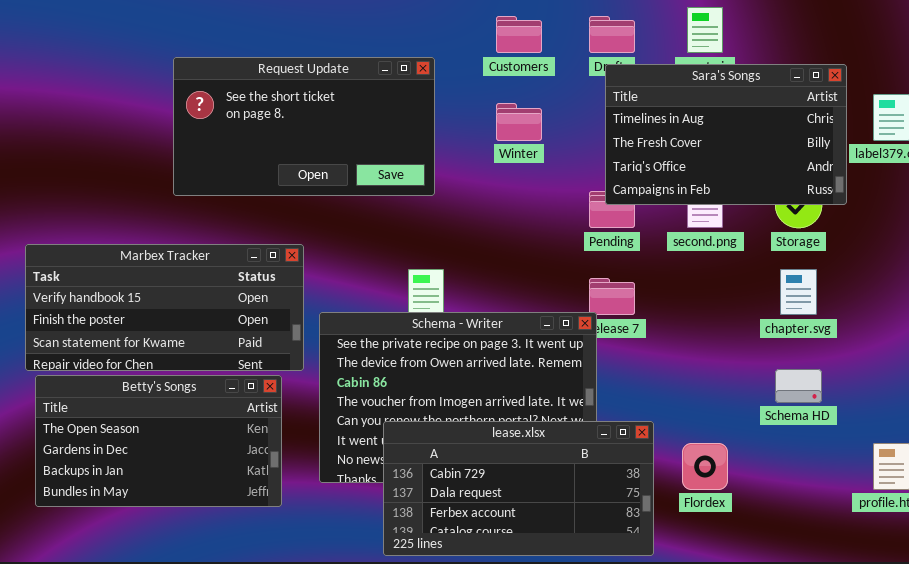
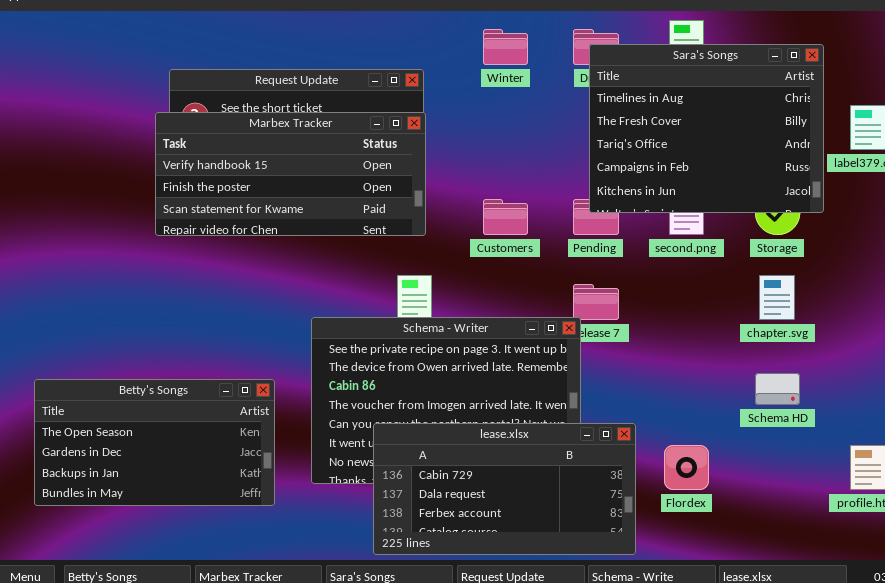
Customers: [496,16,542,53] -> [483,199,528,235], moved
Sara's Songs: [605,64,847,205] -> [589,44,824,213], resized
Winter: [496,103,542,141] -> [483,29,528,65], moved
Marbex Tracker: [25,244,304,371] -> [155,112,426,236], moved

